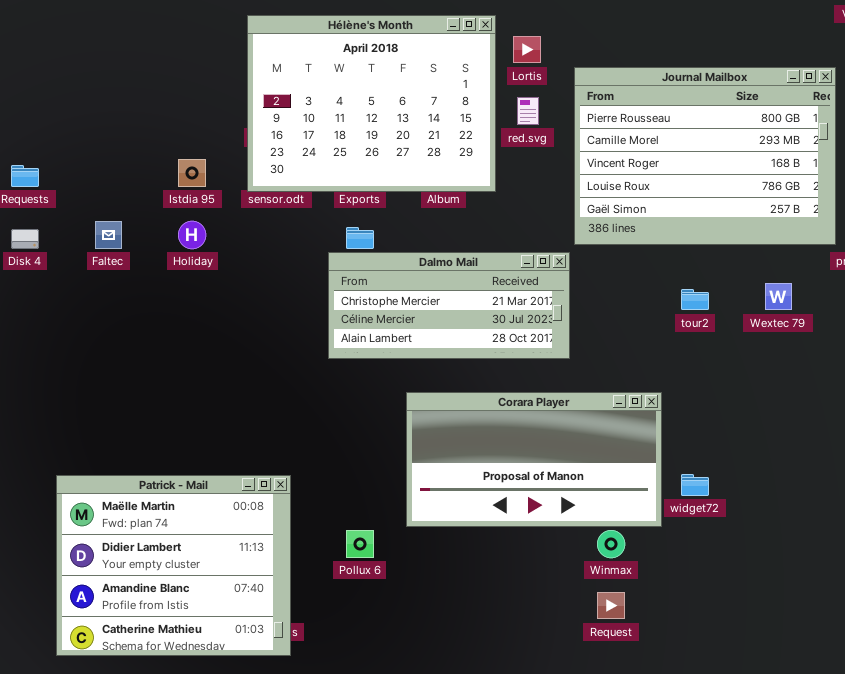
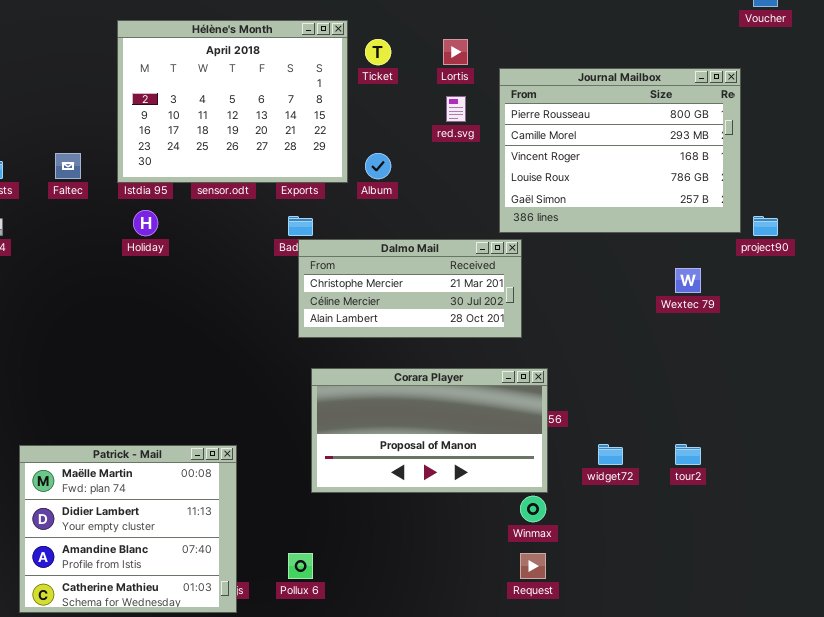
Hélène's Month: [247,15,496,192] -> [117,20,348,183], moved
Faltec: [95,221,122,249] -> [55,153,81,179], moved
Dalmo Mail: [328,252,570,359] -> [298,239,522,338], moved
tour2: [681,289,709,310] -> [675,444,701,465], moved
Corara Player: [406,392,662,527] -> [311,368,548,493], moved
Pollux 6: [346,530,374,558] -> [288,553,313,579], moved

